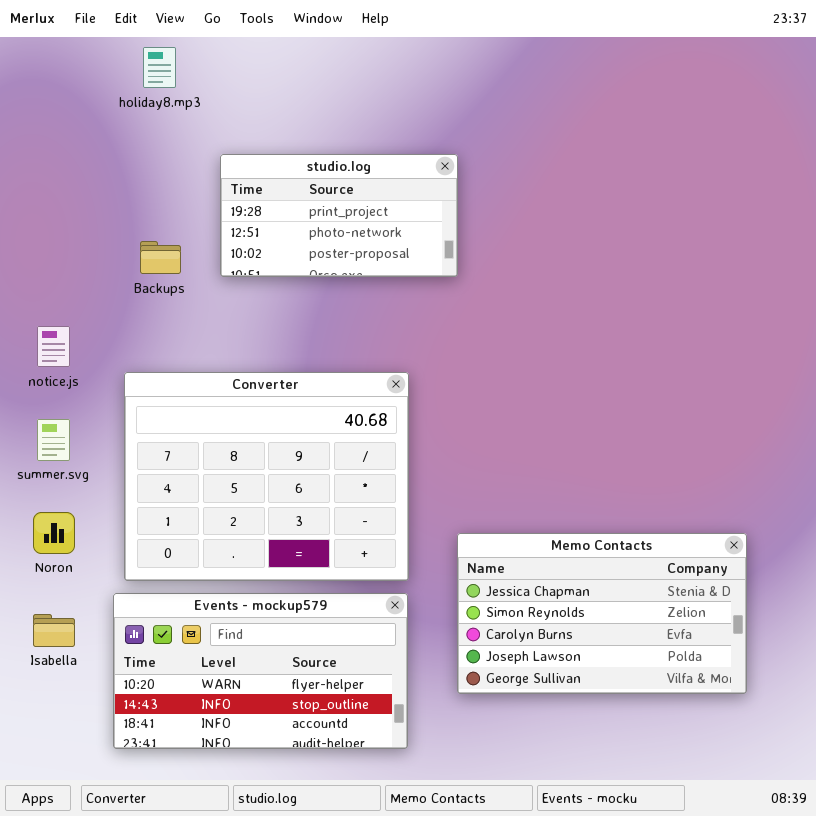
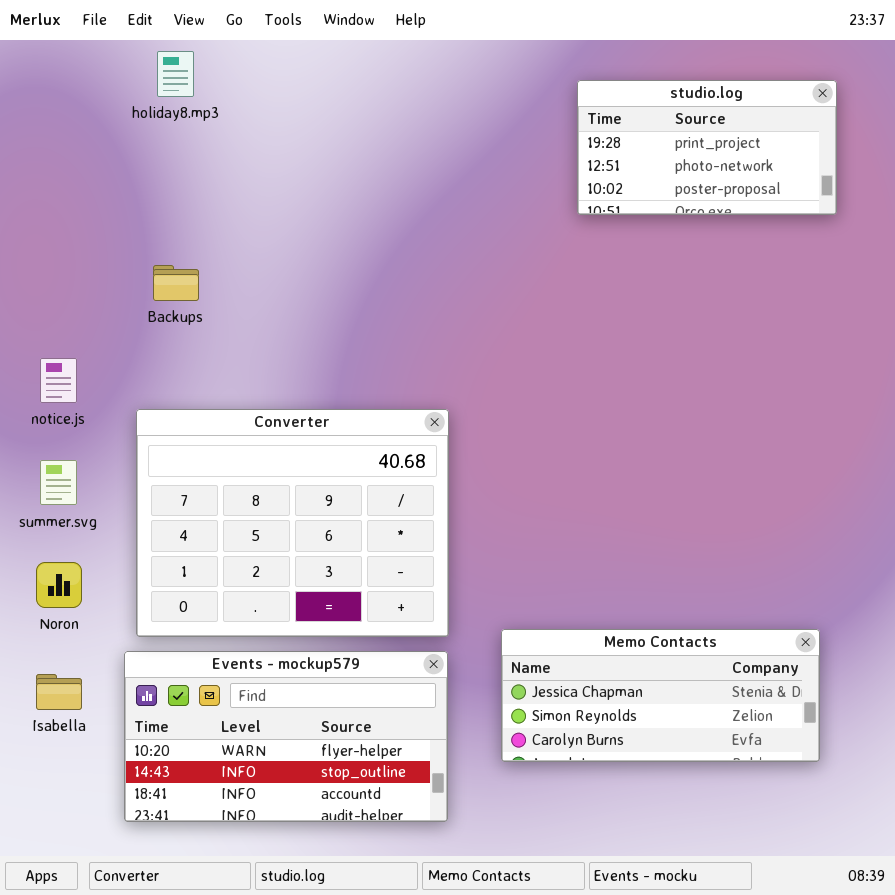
studio.log: [220,154,458,277] -> [577,80,837,215], moved
Memo Contacts: [457,533,747,694] -> [501,629,820,762], resized

